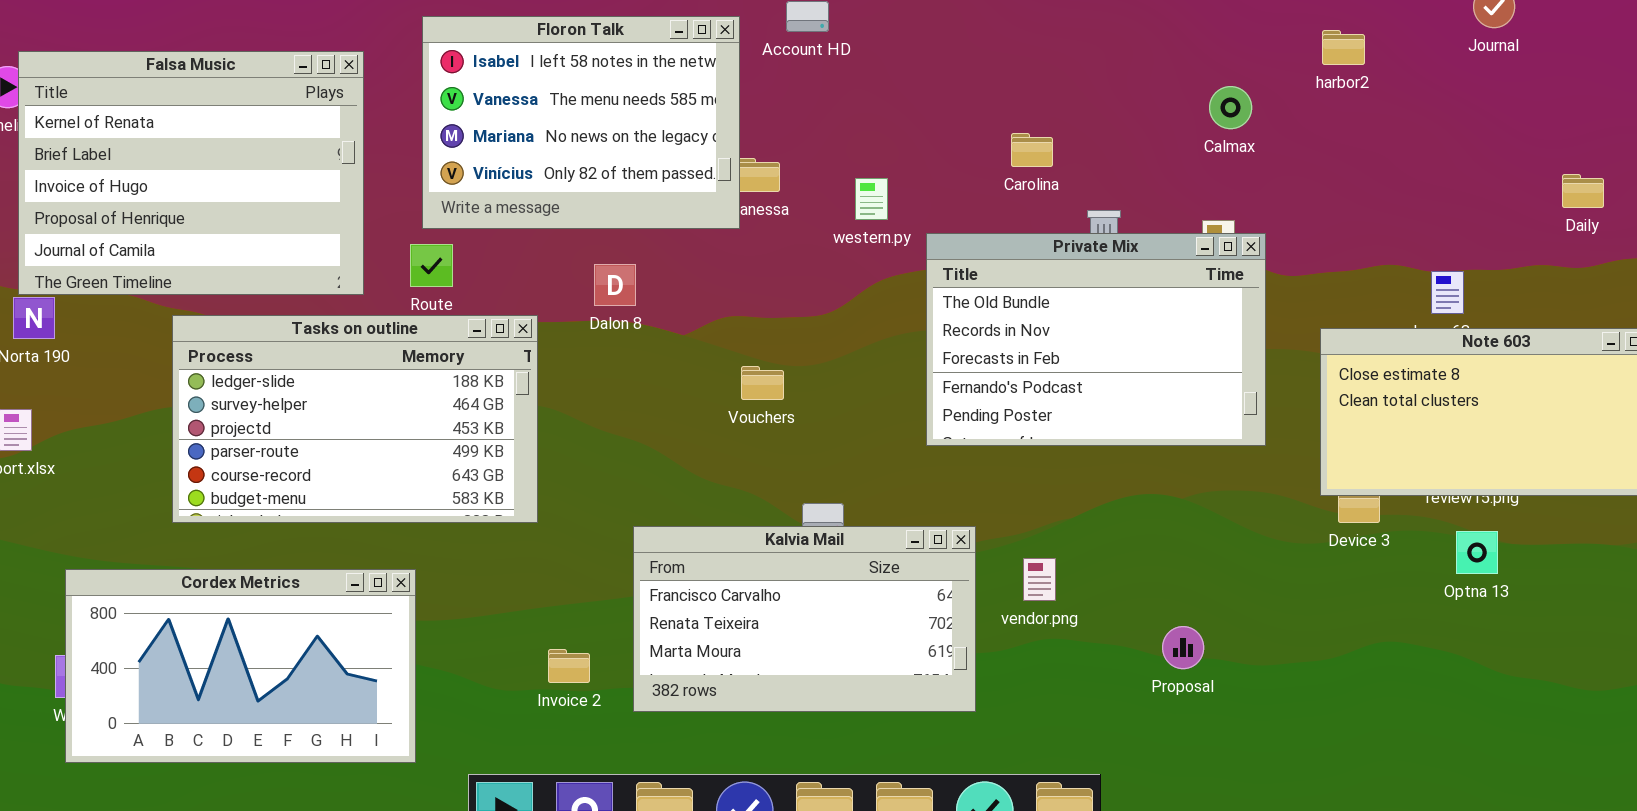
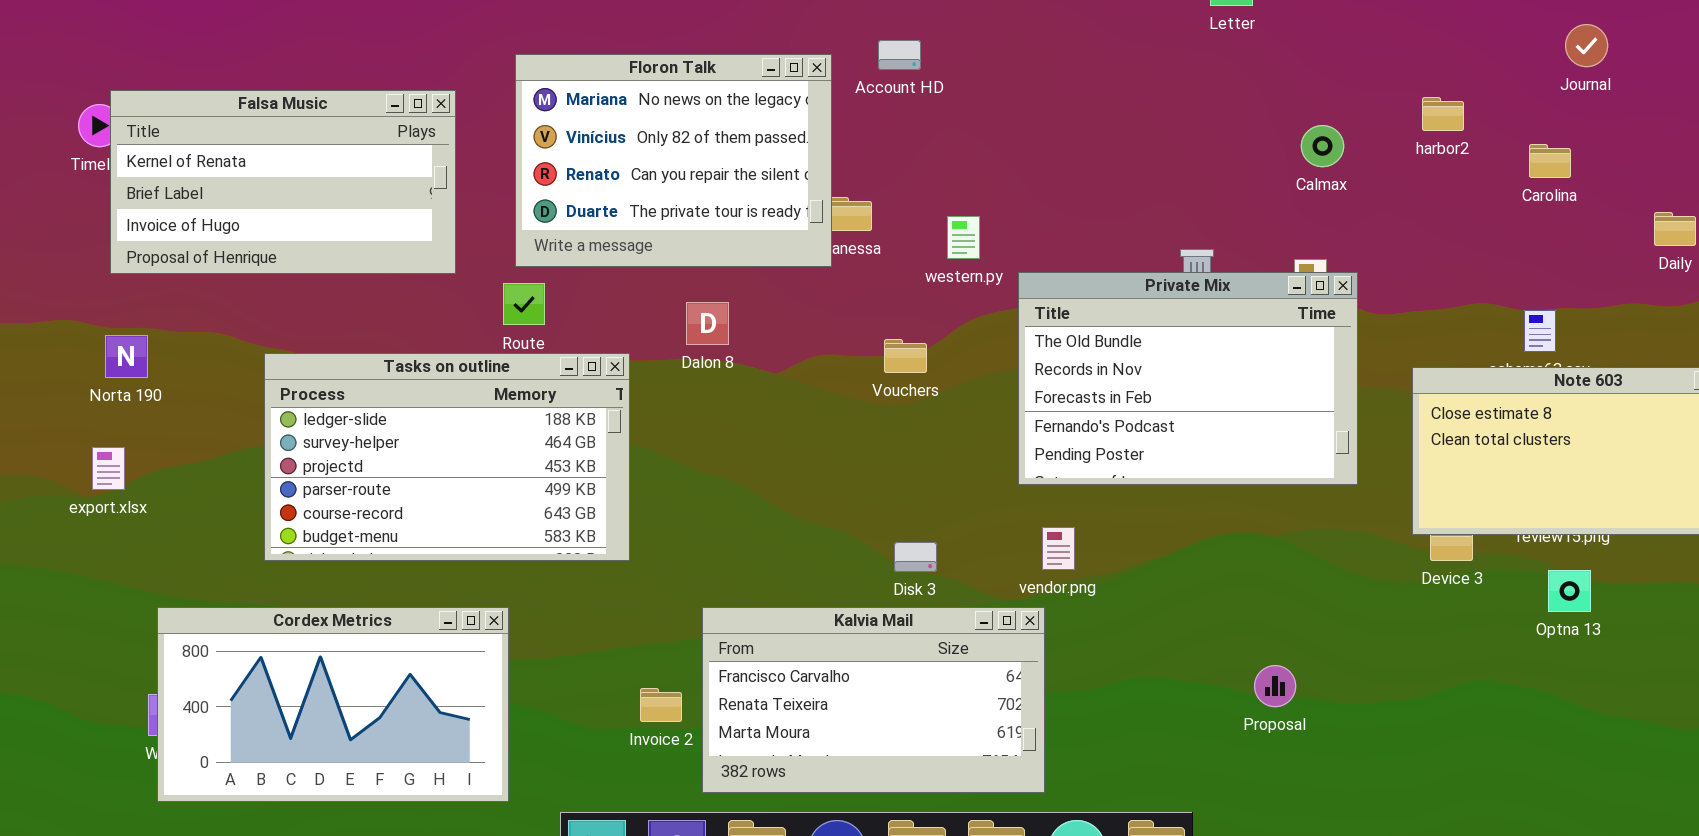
Floron Talk: [422,16,740,229] -> [515,54,832,267], scrolled down 2 rows
harbor2: [1322,30,1365,65] -> [1422,97,1464,131], moved
Falsa Music: [18,51,364,295] -> [110,90,456,274], resized
Carolina: [1011,133,1053,167] -> [1529,144,1571,178], moved
Vouchers: [741,366,784,400] -> [884,339,927,373], moved
Kalvia Mail: [633,526,976,712] -> [702,607,1045,793], moved
vendor.png: [1023,558,1056,601] -> [1042,527,1075,570], moved

